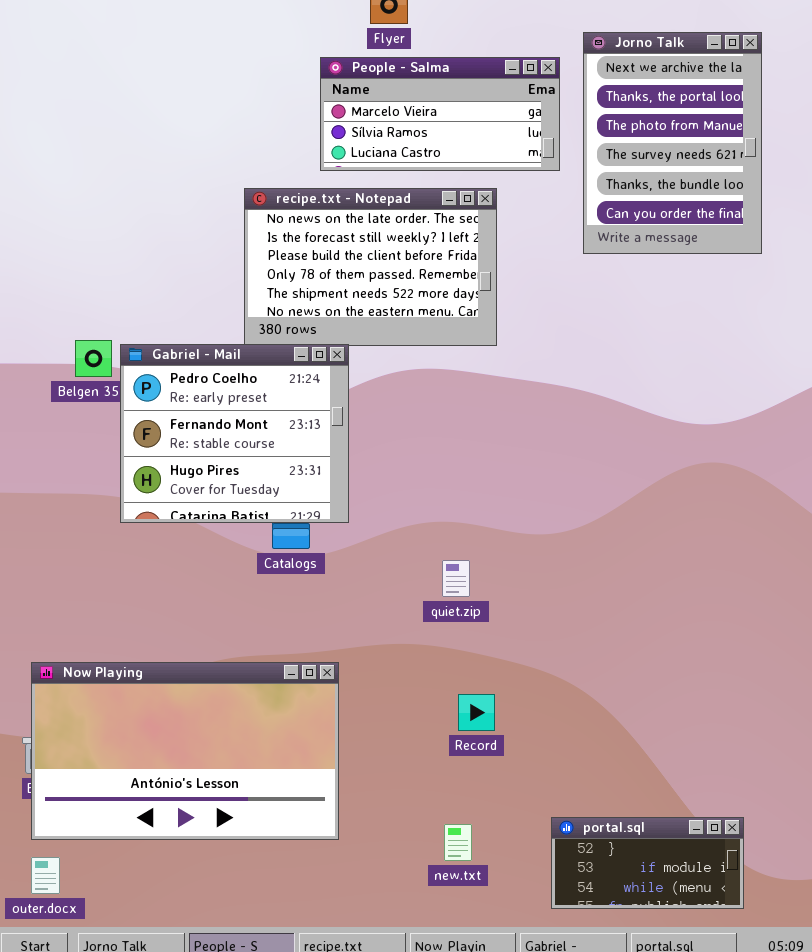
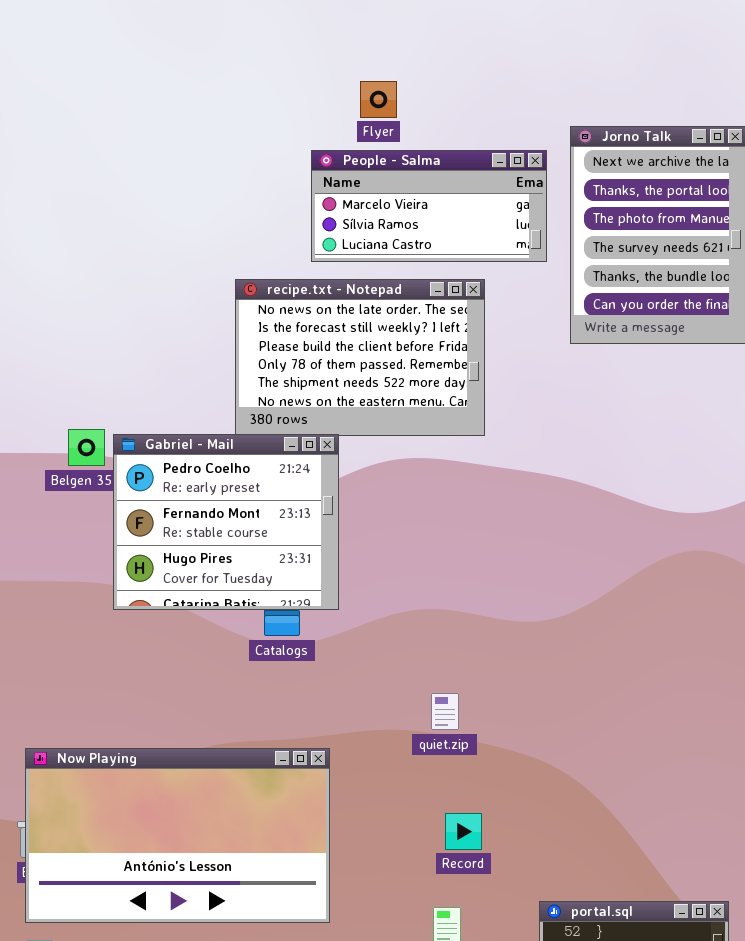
quiet.zip: [442,560,470,597] -> [431,693,459,730], moved
Record: [458,694,495,731] -> [445,813,482,850], moved

